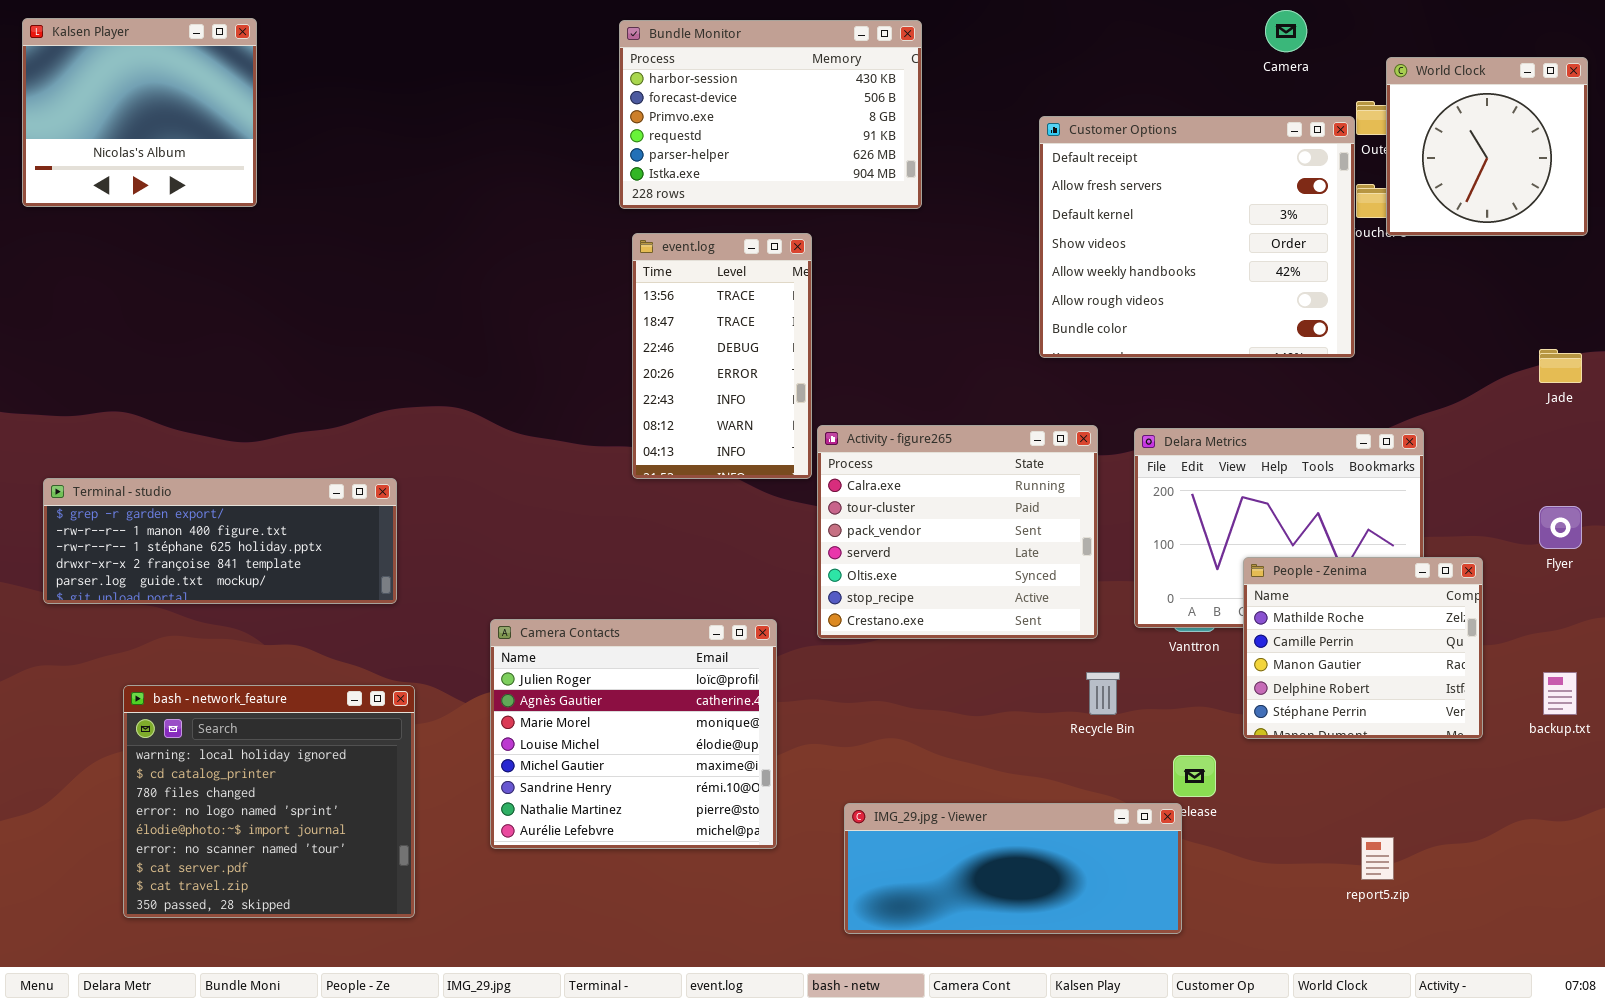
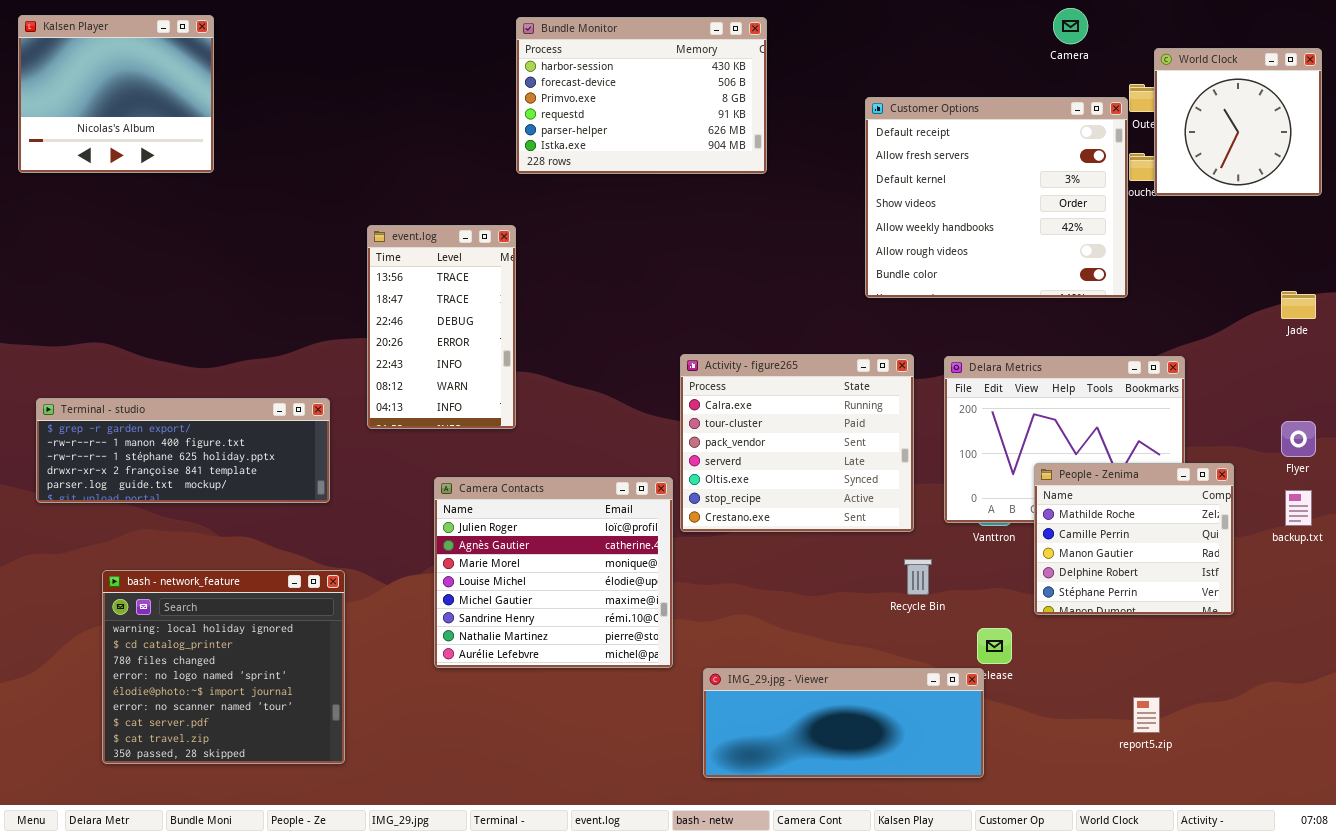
event.log: [632,233,812,479] -> [367,225,516,429], moved
Camera Contacts: [490,619,777,849] -> [434,477,673,668], moved
backup.txt: [1543,672,1577,715] -> [1285,490,1312,526], moved

